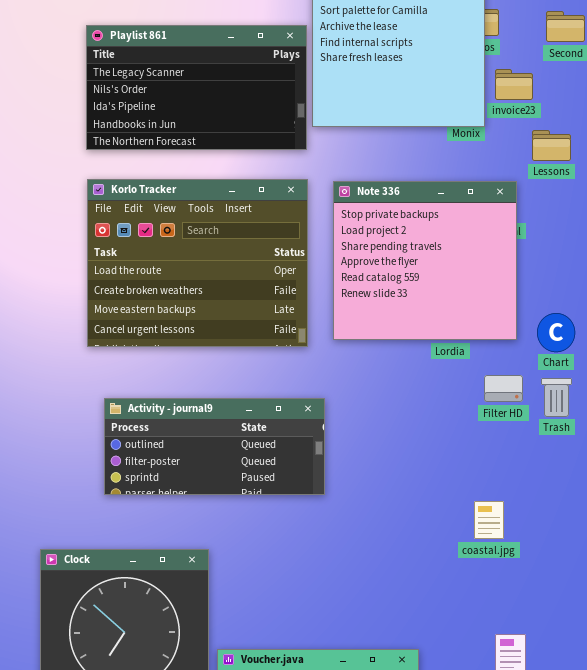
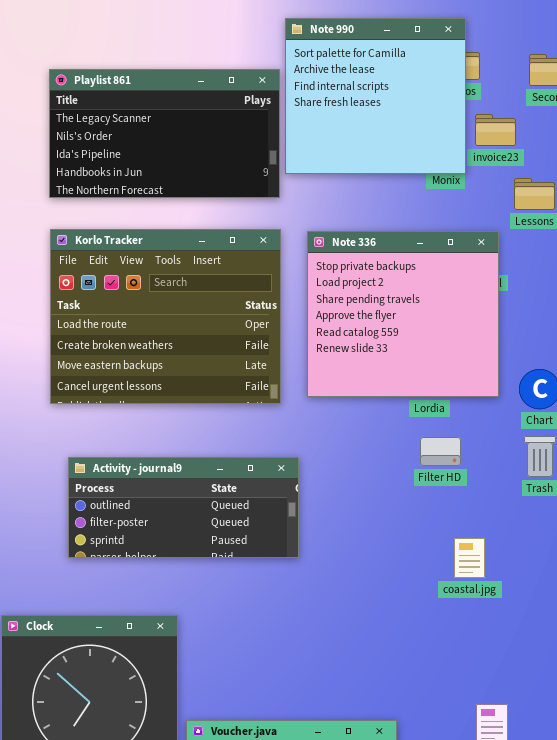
Filter HD: [484,375,523,402] -> [420,437,461,466], moved
coastal.jpg: [474,501,504,539] -> [454,538,485,578], moved

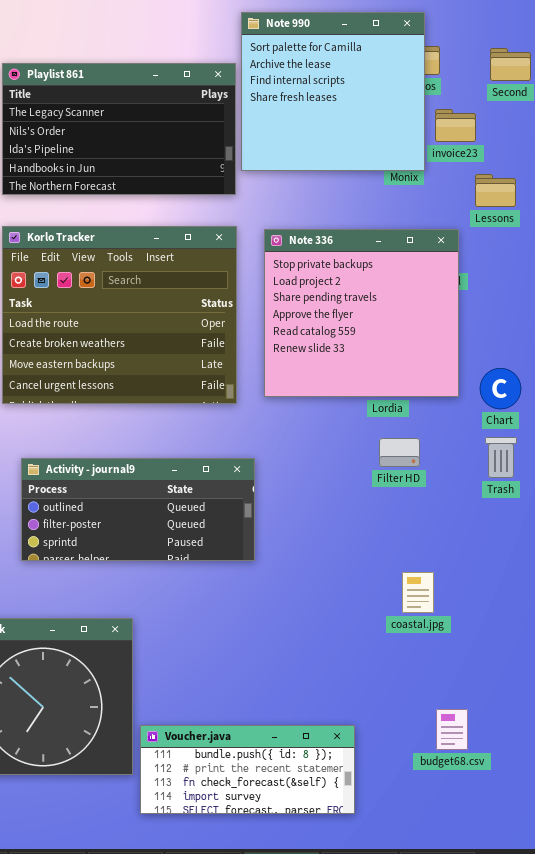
coastal.jpg: [454,538,485,578] -> [402,572,434,613], moved

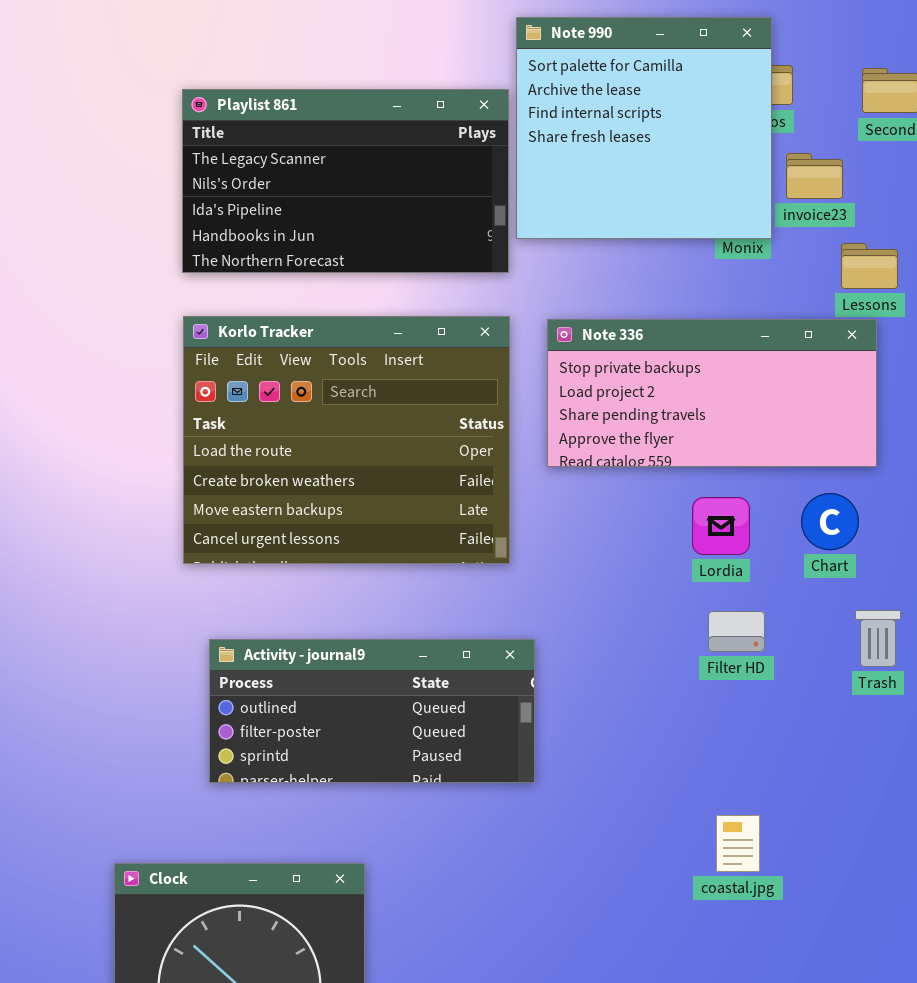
Note 336: [264,229,459,397] -> [547,319,877,467], resized
Chart: [480,368,521,409] -> [801,493,859,550], moved
coastal.jpg: [402,572,434,613] -> [716,815,760,872], moved

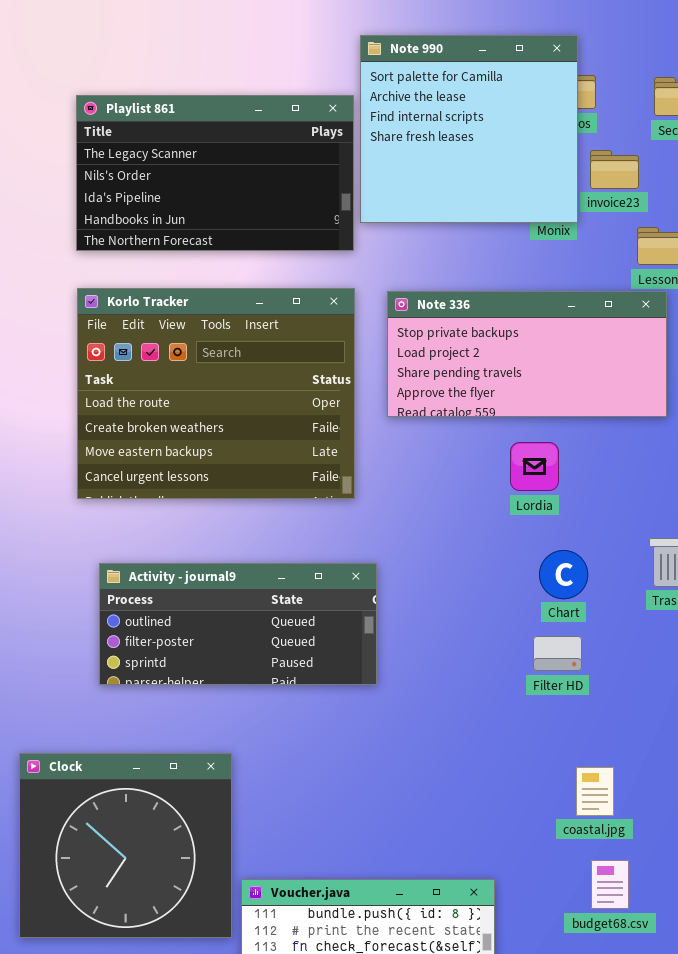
Chart: [801,493,859,550] -> [539,550,588,599], moved
Filter HD: [708,611,765,652] -> [533,636,582,671], moved
coastal.jpg: [716,815,760,872] -> [576,767,614,816], moved

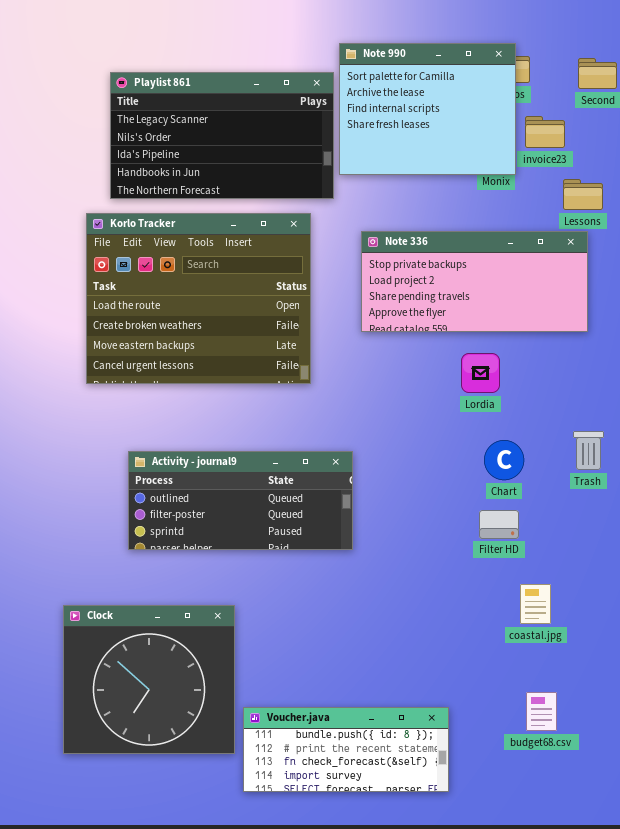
Note 990: [360,35,578,223] -> [339,43,516,175], resized
Korlo Tracker: [77,288,355,499] -> [86,213,311,384], moved
coastal.jpg: [576,767,614,816] -> [520,584,551,624], moved

